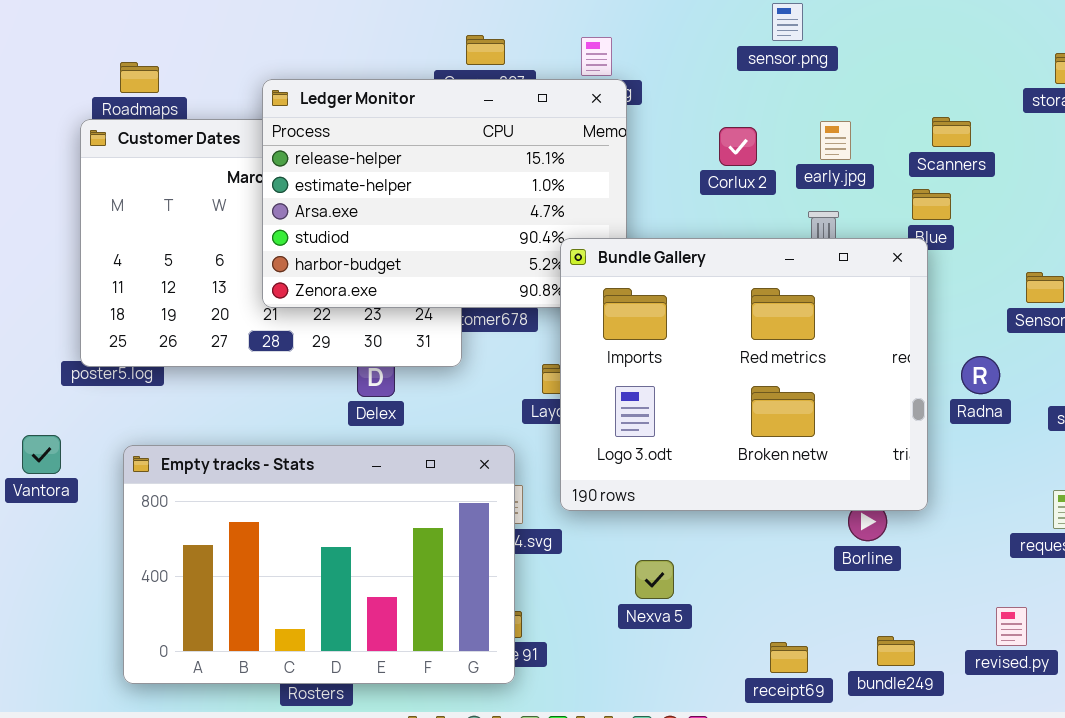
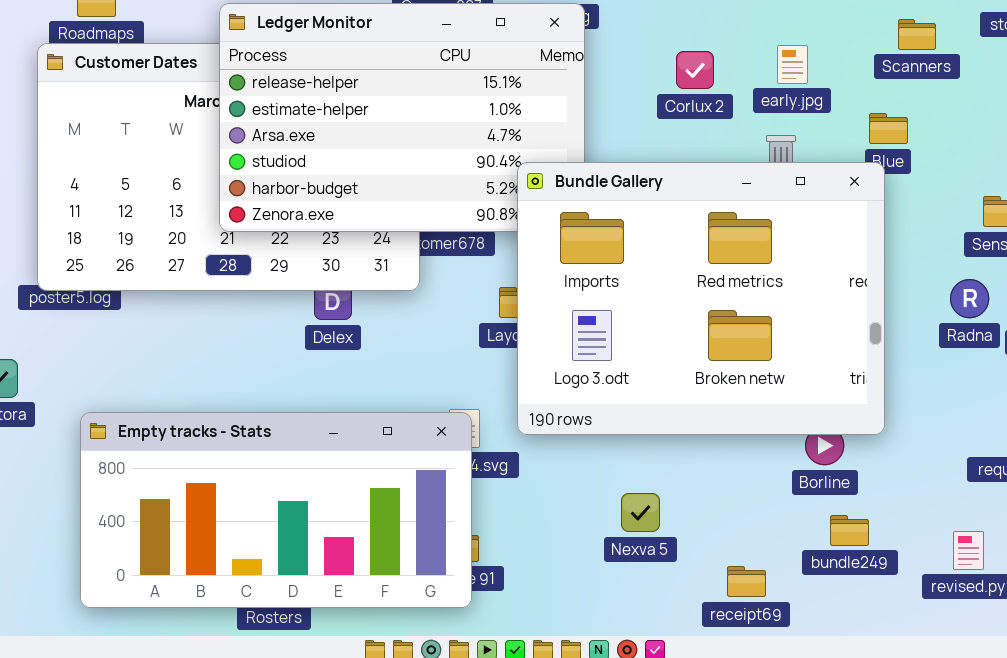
Scanners: [932,117,971,147] -> [898,19,936,50], moved
Radna: [961,356,1000,394] -> [950,279,989,318], moved
Empty tracks - Stats: [123,445,515,684] -> [80,412,472,608], resized
Nexva 5: [635,560,674,599] -> [621,493,660,532], moved
bundle249: [877,636,915,666] -> [830,515,869,546], moved

